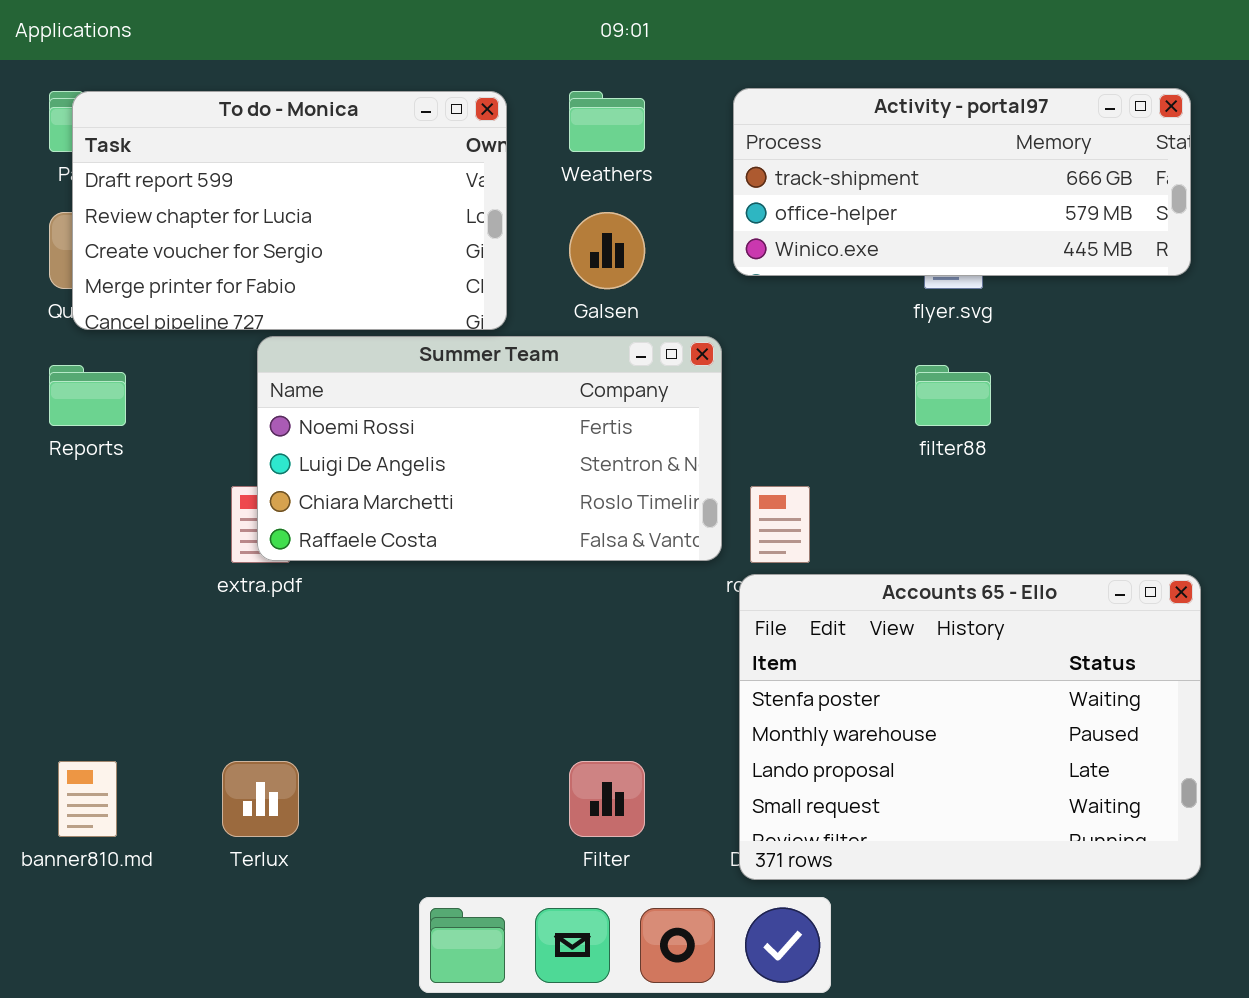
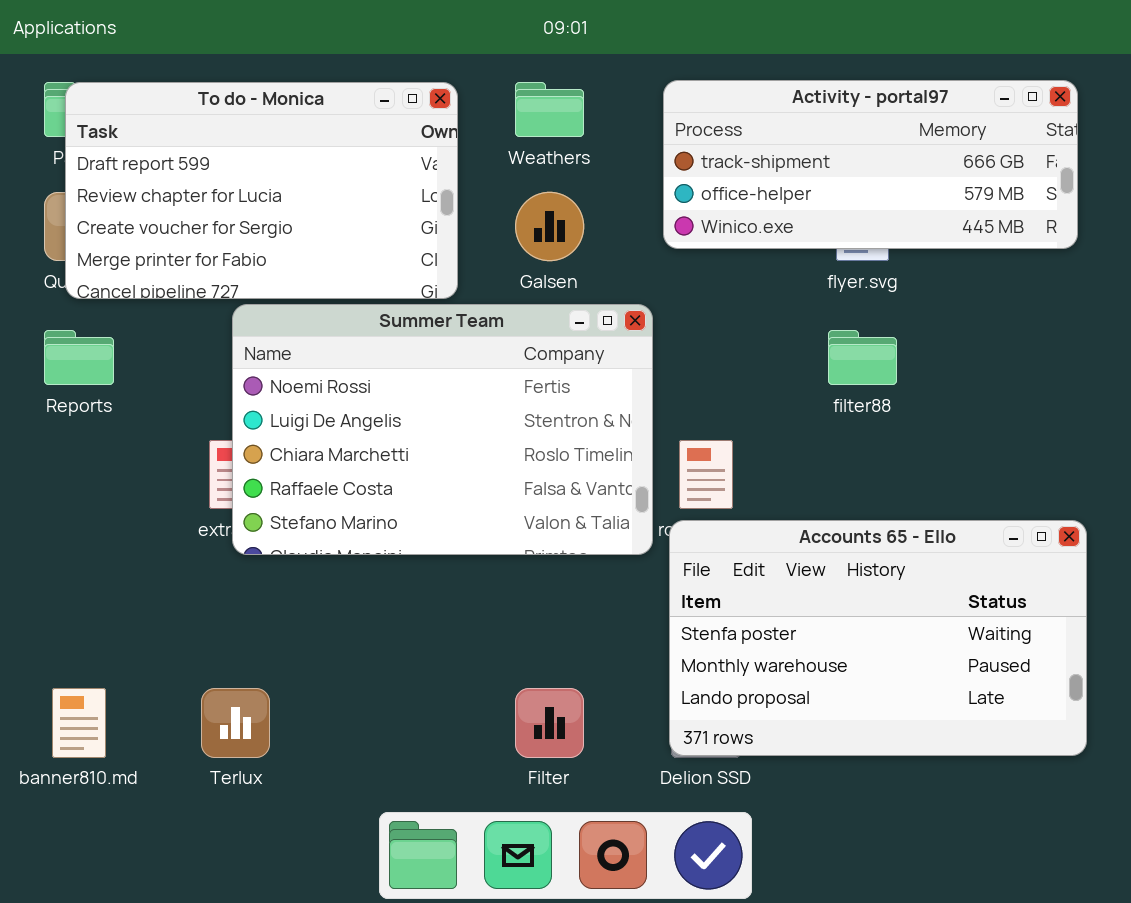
Summer Team: [257,336,722,561] -> [232,304,653,555], resized
Accounts 65 - Ello: [739,574,1201,880] -> [669,520,1087,756], resized

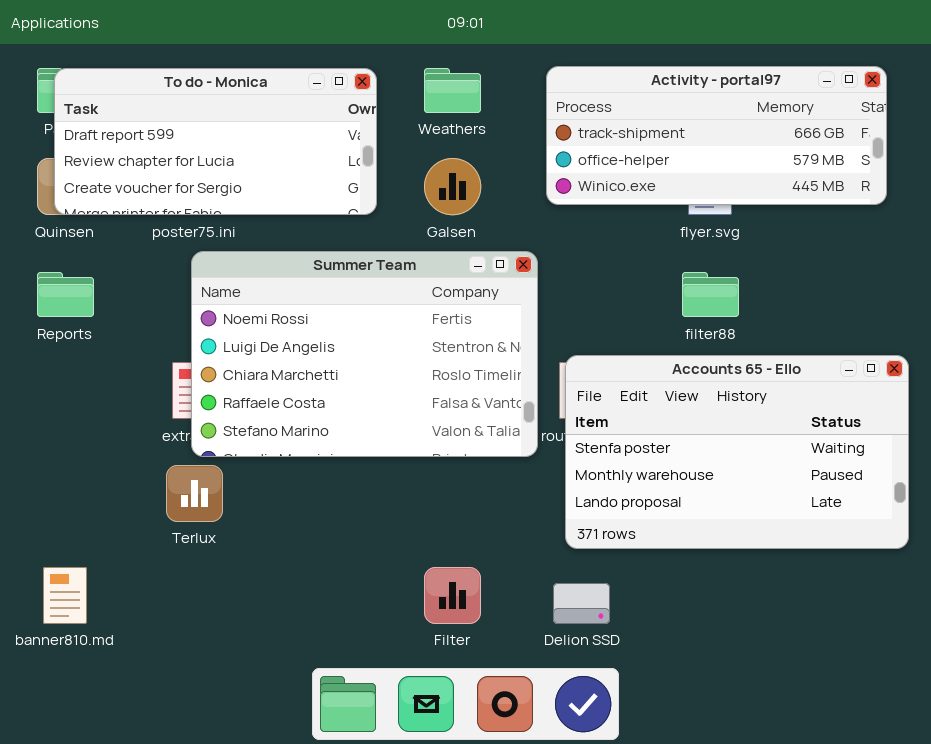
To do - Monica: [65,82,458,299] -> [54,68,377,215], resized
Accounts 65 - Ello: [669,520,1087,756] -> [565,355,909,549], moved
Terlux: [201,688,270,758] -> [166,465,223,522], moved

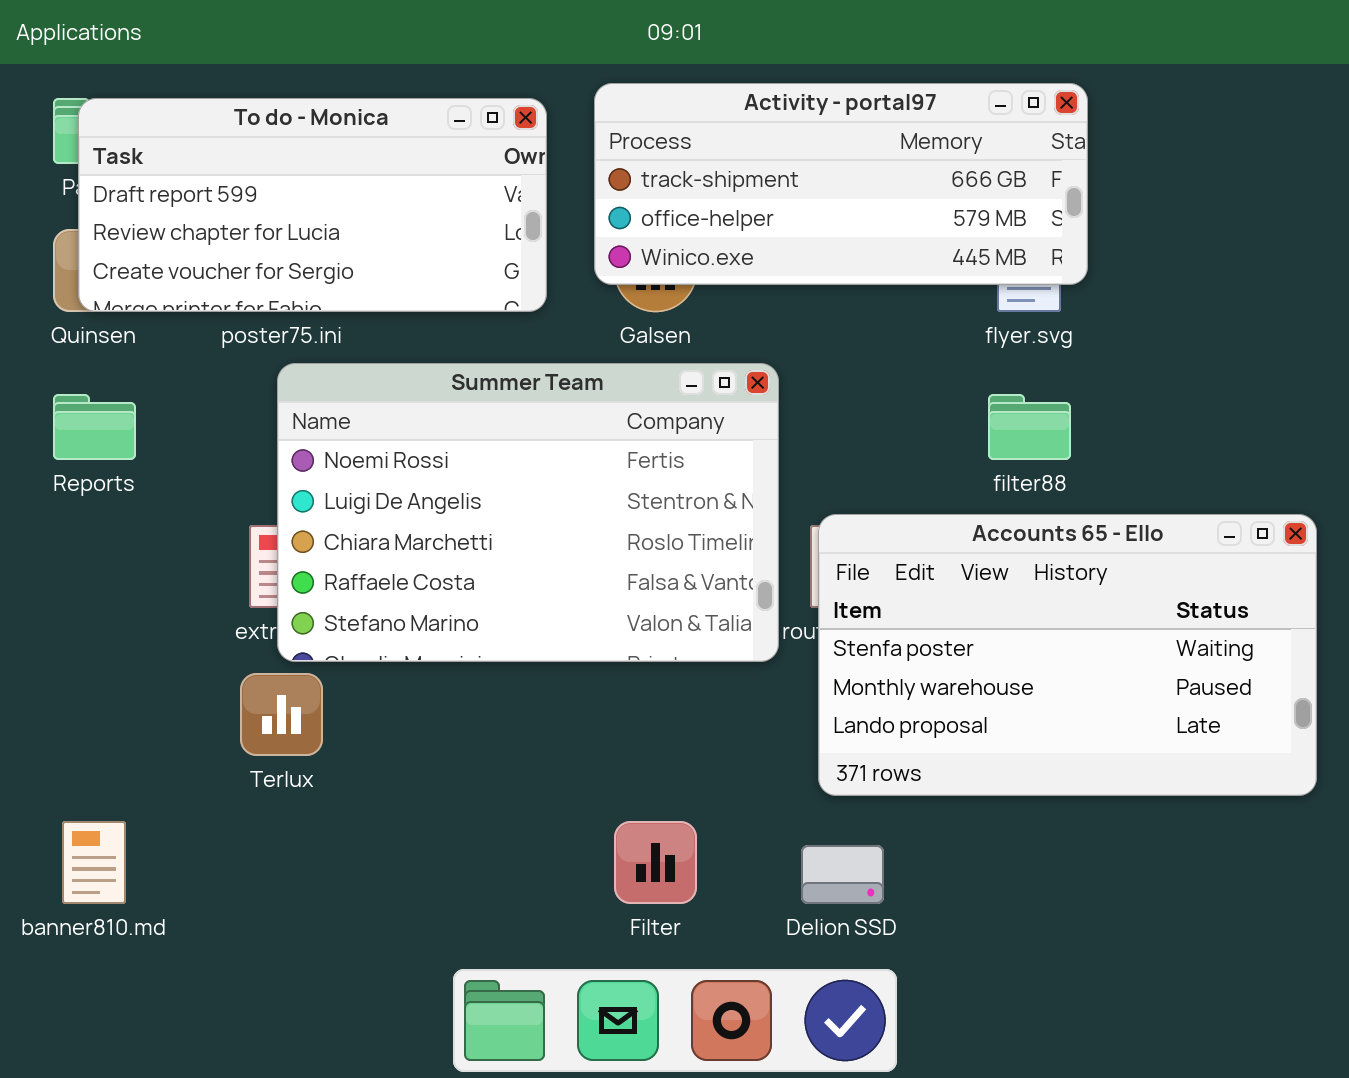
Activity - portal97: [546,66,887,205] -> [594,83,1088,285], moved

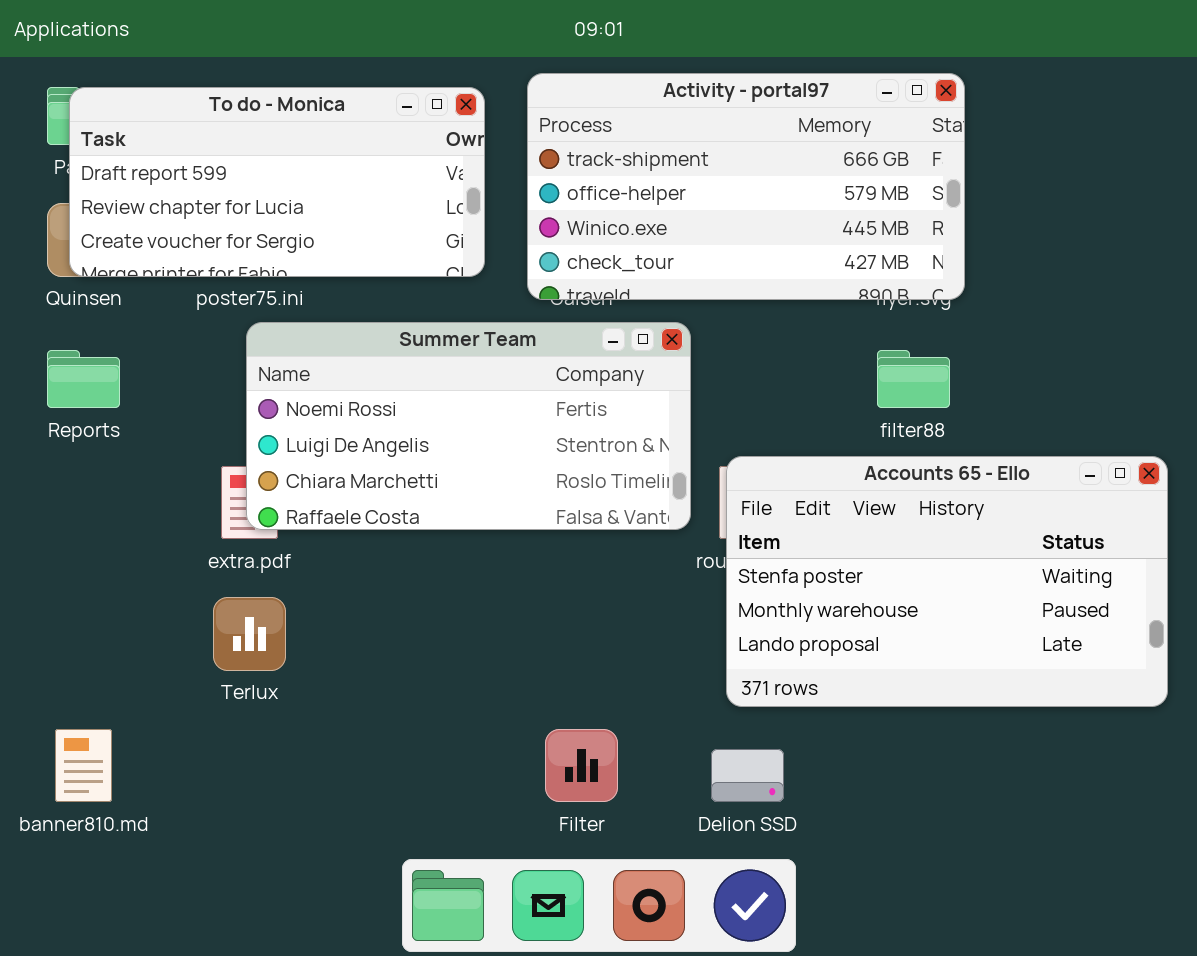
Activity - portal97: [594,83,1088,285] -> [527,73,965,300], resized
Summer Team: [277,363,779,662] -> [246,322,691,530], resized

